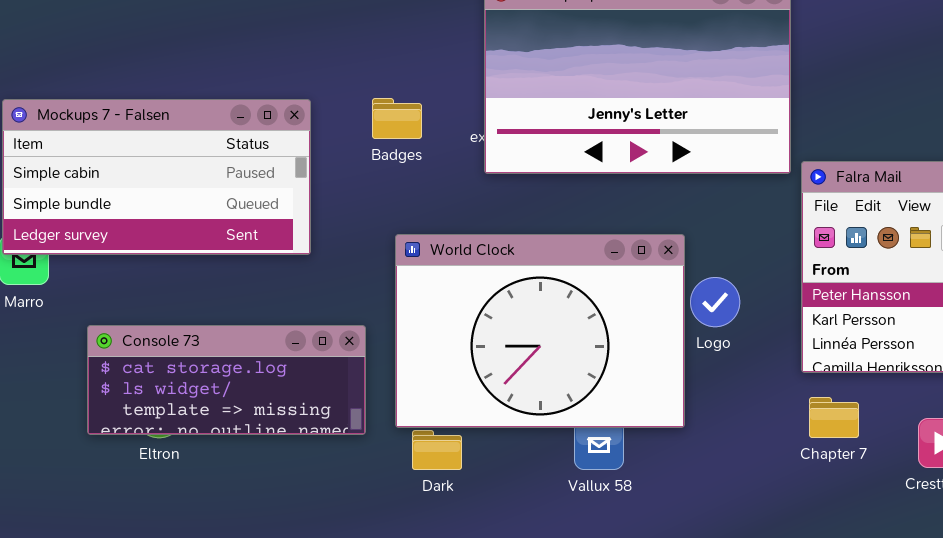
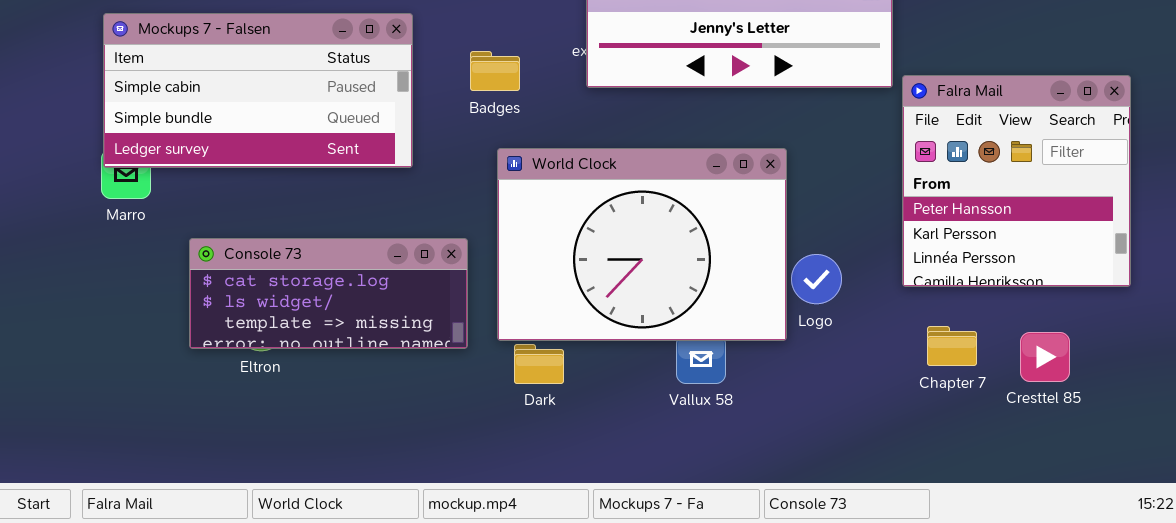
Badges: [372,98,422,139] -> [470,51,520,91], moved
Logo: [690,277,740,327] -> [791,254,842,304], moved
Chapter 7: [809,397,859,438] -> [927,326,977,366], moved

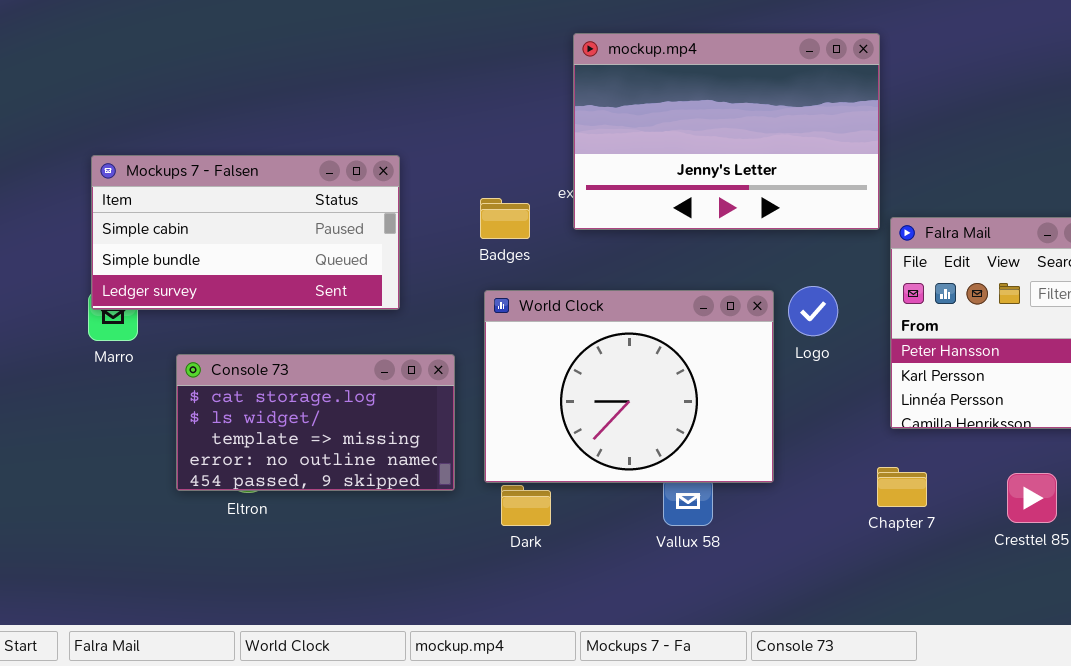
Badges: [470,51,520,91] -> [480,198,530,239], moved
Console 73: [189,238,468,349] -> [176,354,455,491], resized
Logo: [791,254,842,304] -> [788,286,838,336], moved
Chapter 7: [927,326,977,366] -> [877,467,927,507], moved

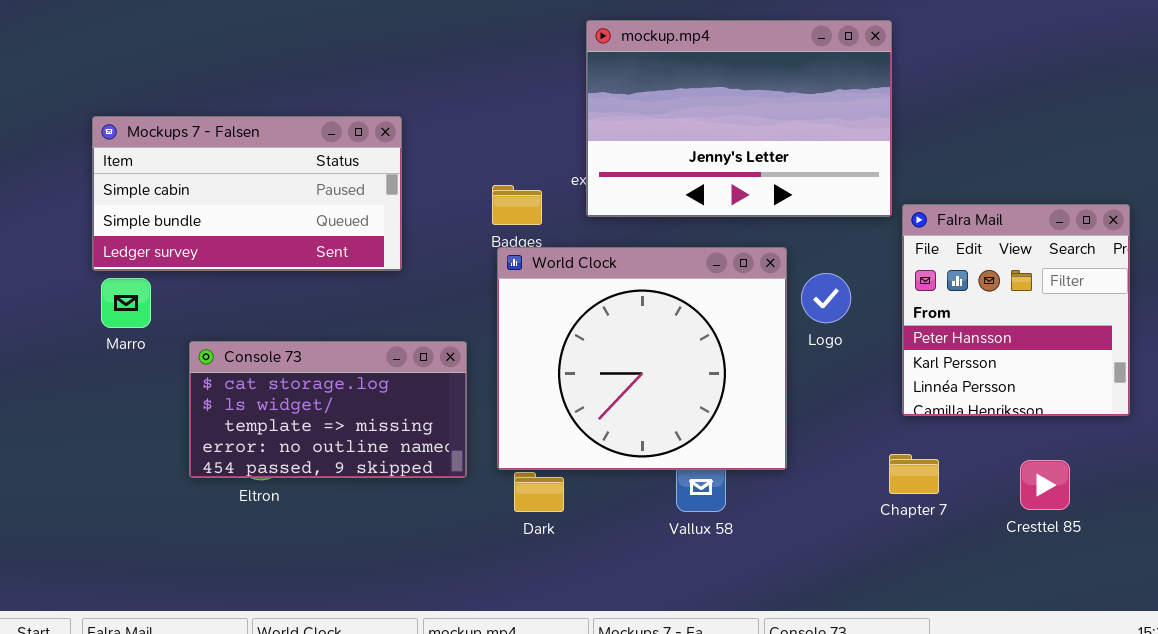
Mockups 7 - Falsen: [91,155,400,310] -> [92,116,402,271], moved
World Clock: [484,290,774,483] -> [497,247,787,470], resized

